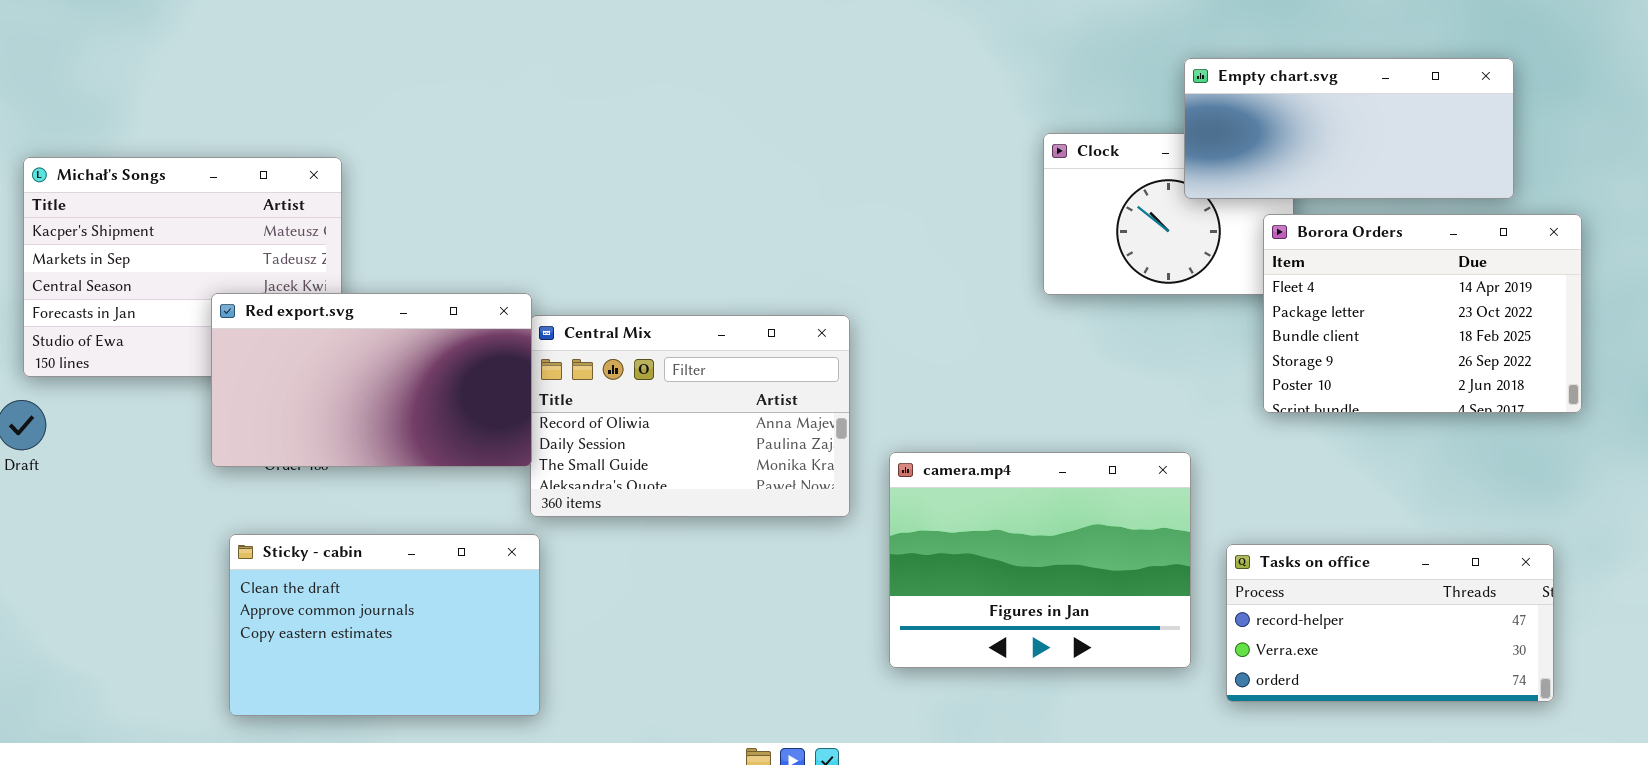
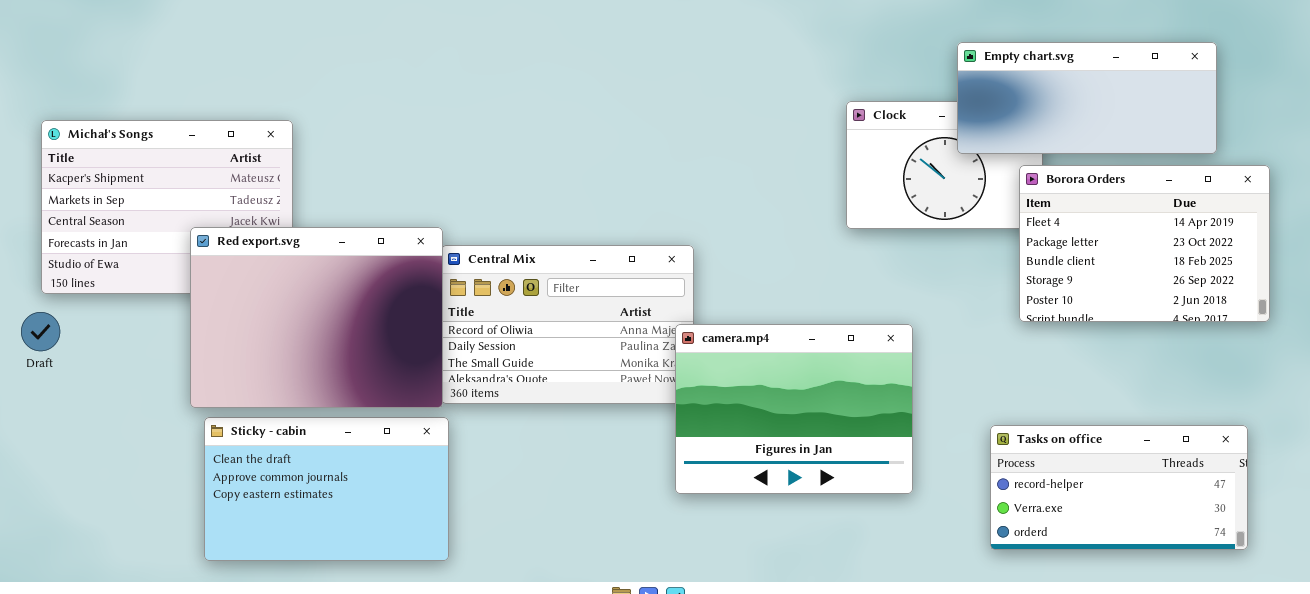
Red export.svg: [211,293,532,467] -> [190,227,443,408], resized
camera.mp4: [889,452,1191,668] -> [675,324,913,494], moved

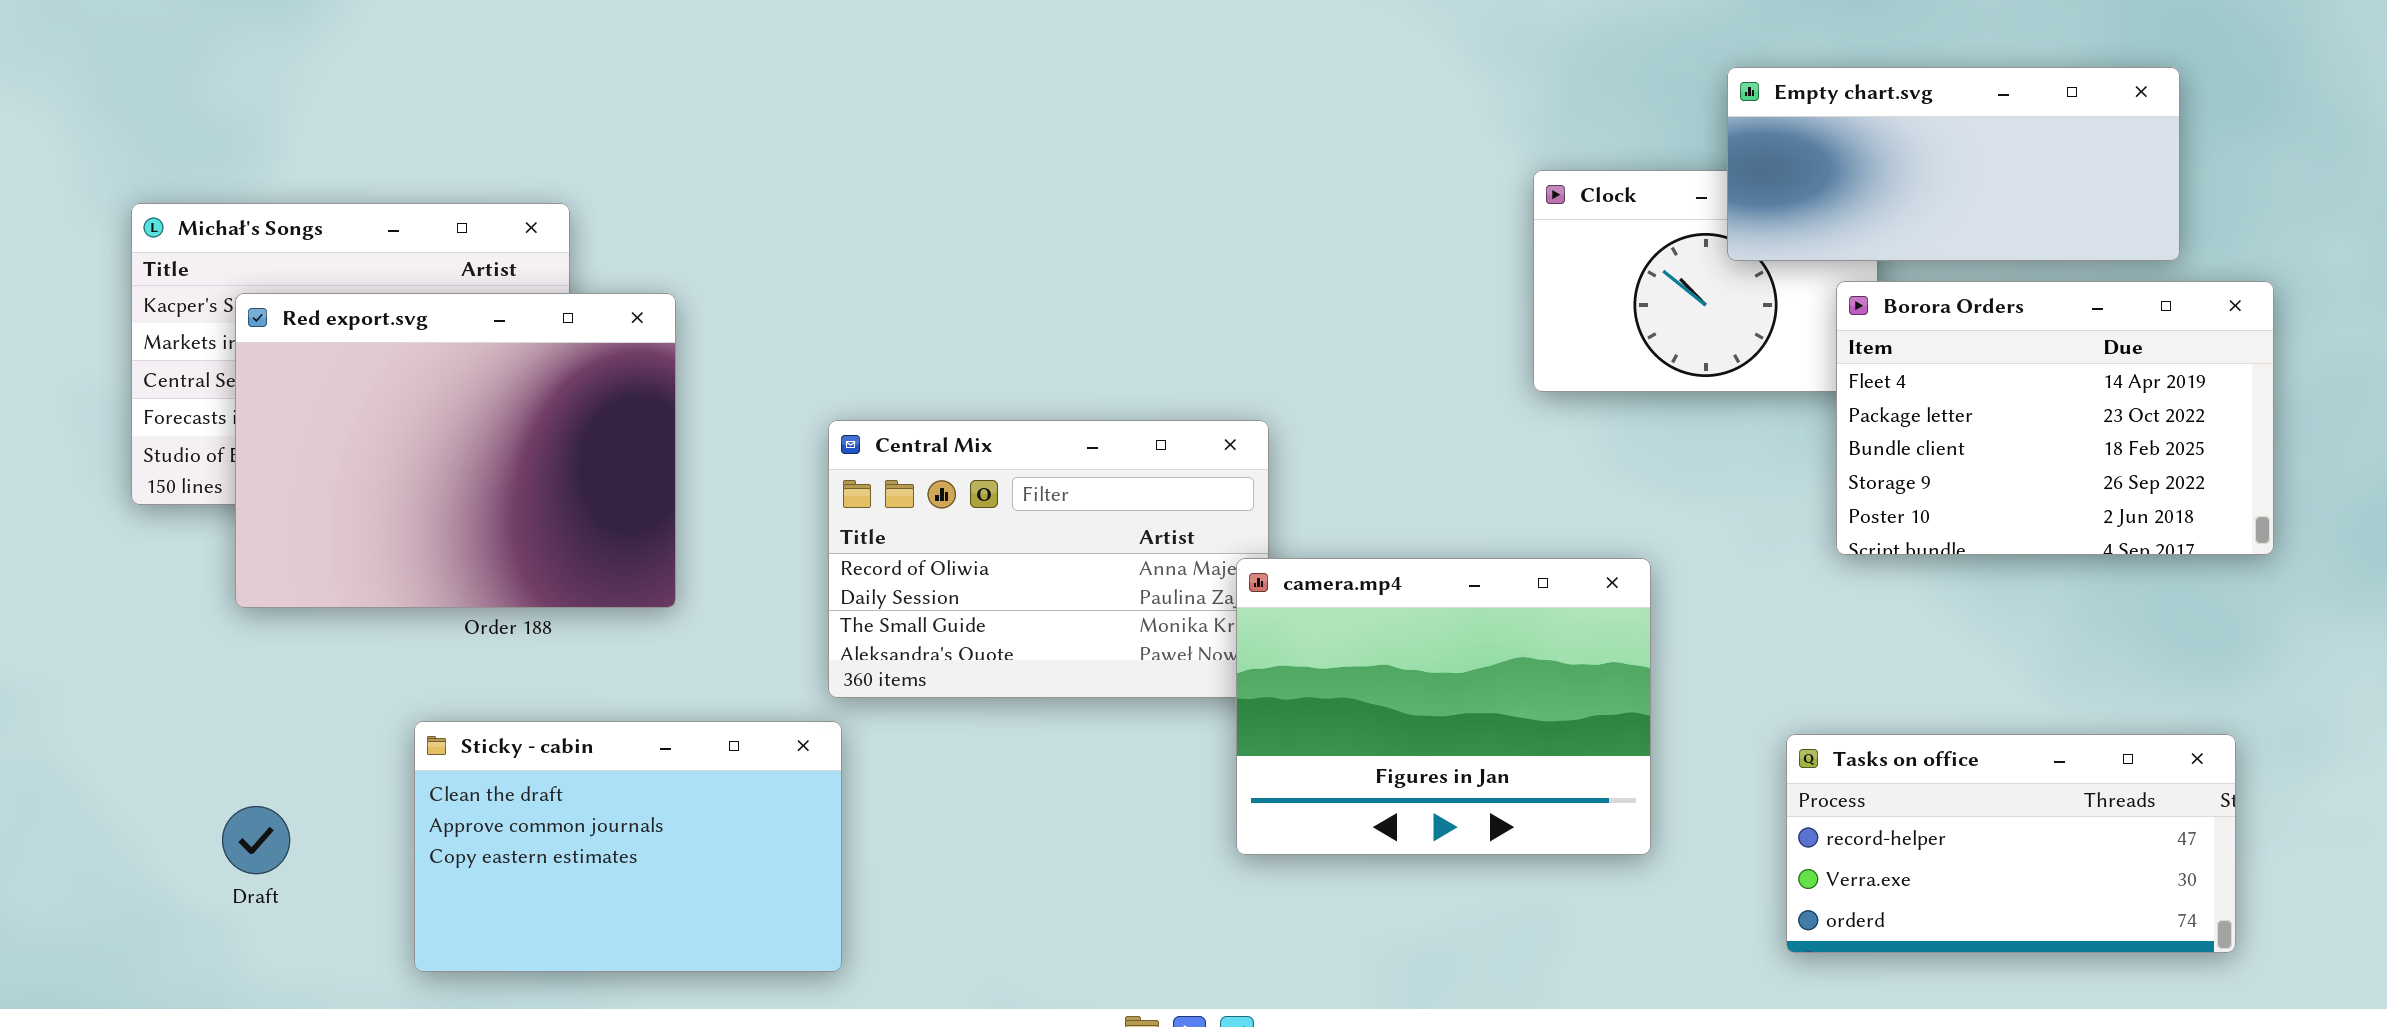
Red export.svg: [190,227,443,408] -> [235,293,676,608], moved
Draft: [21,312,60,351] -> [222,806,290,874], moved

